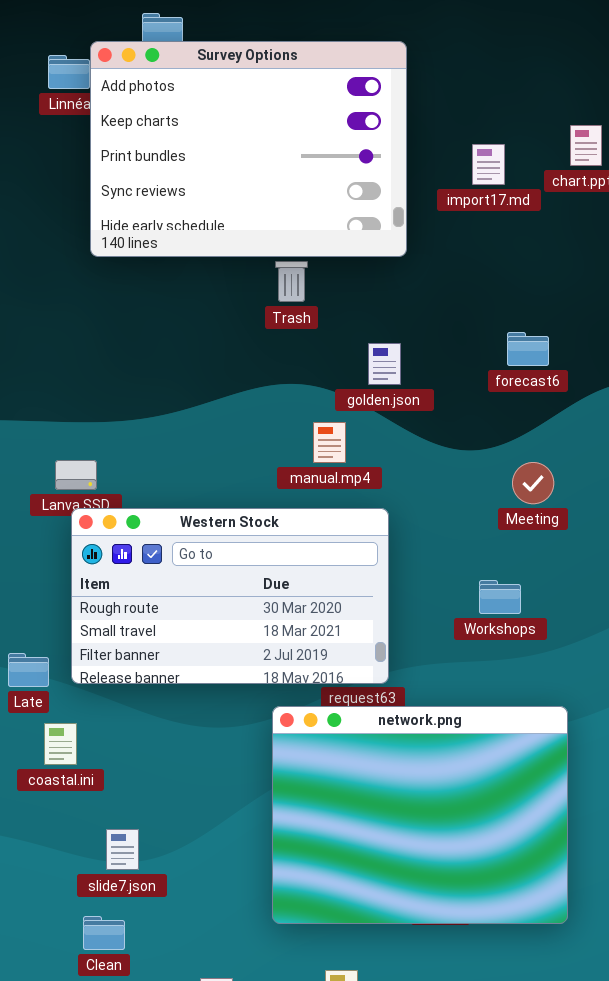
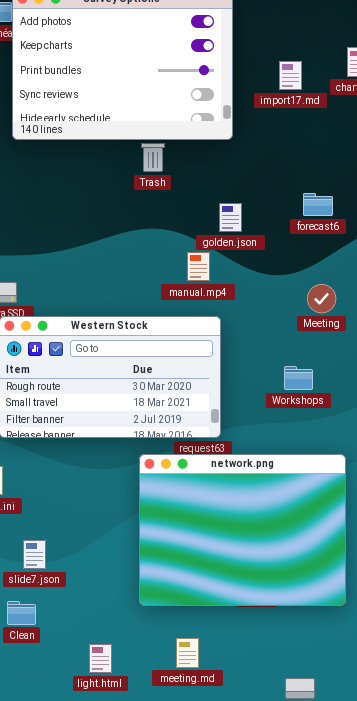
golden.json: [368,343,401,385] -> [219,203,242,232], moved
manual.mp4: [313,422,346,463] -> [187,252,210,281], moved

